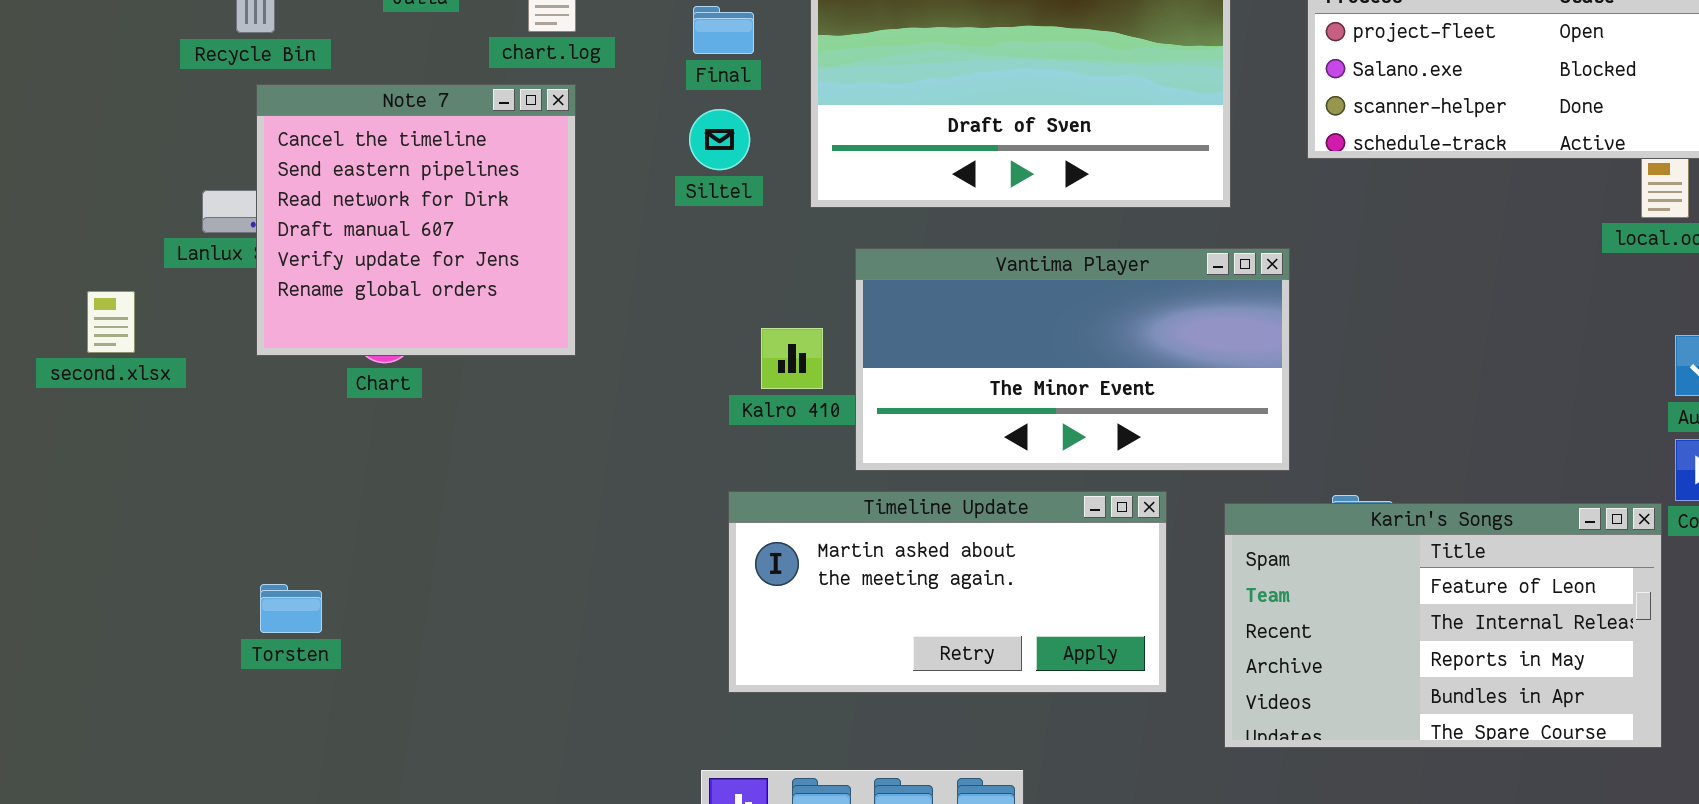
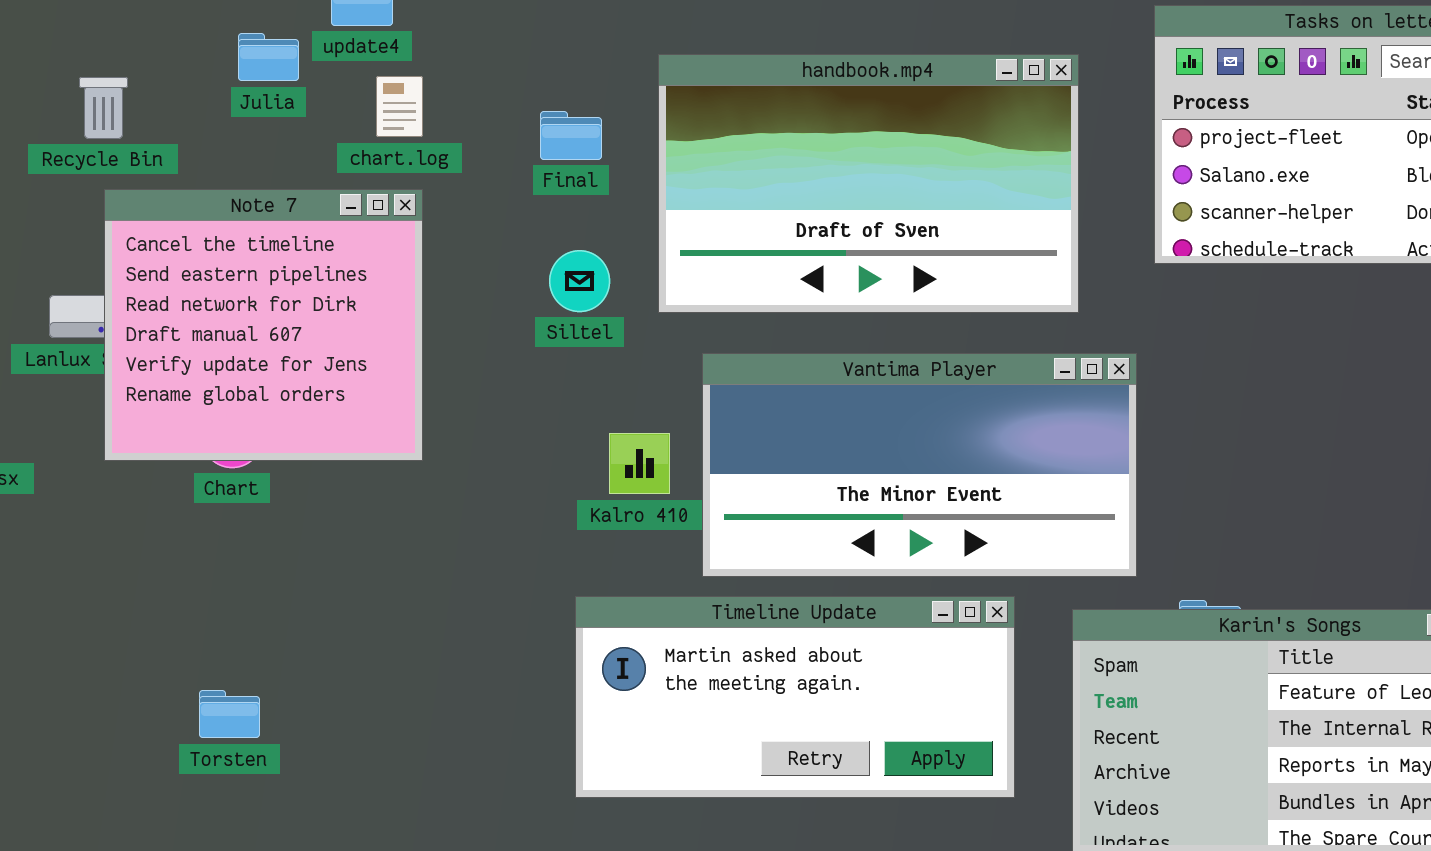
Siltel: [689,109,750,170] -> [549,250,610,312], moved
Torsten: [260,584,322,633] -> [199,690,260,738], moved

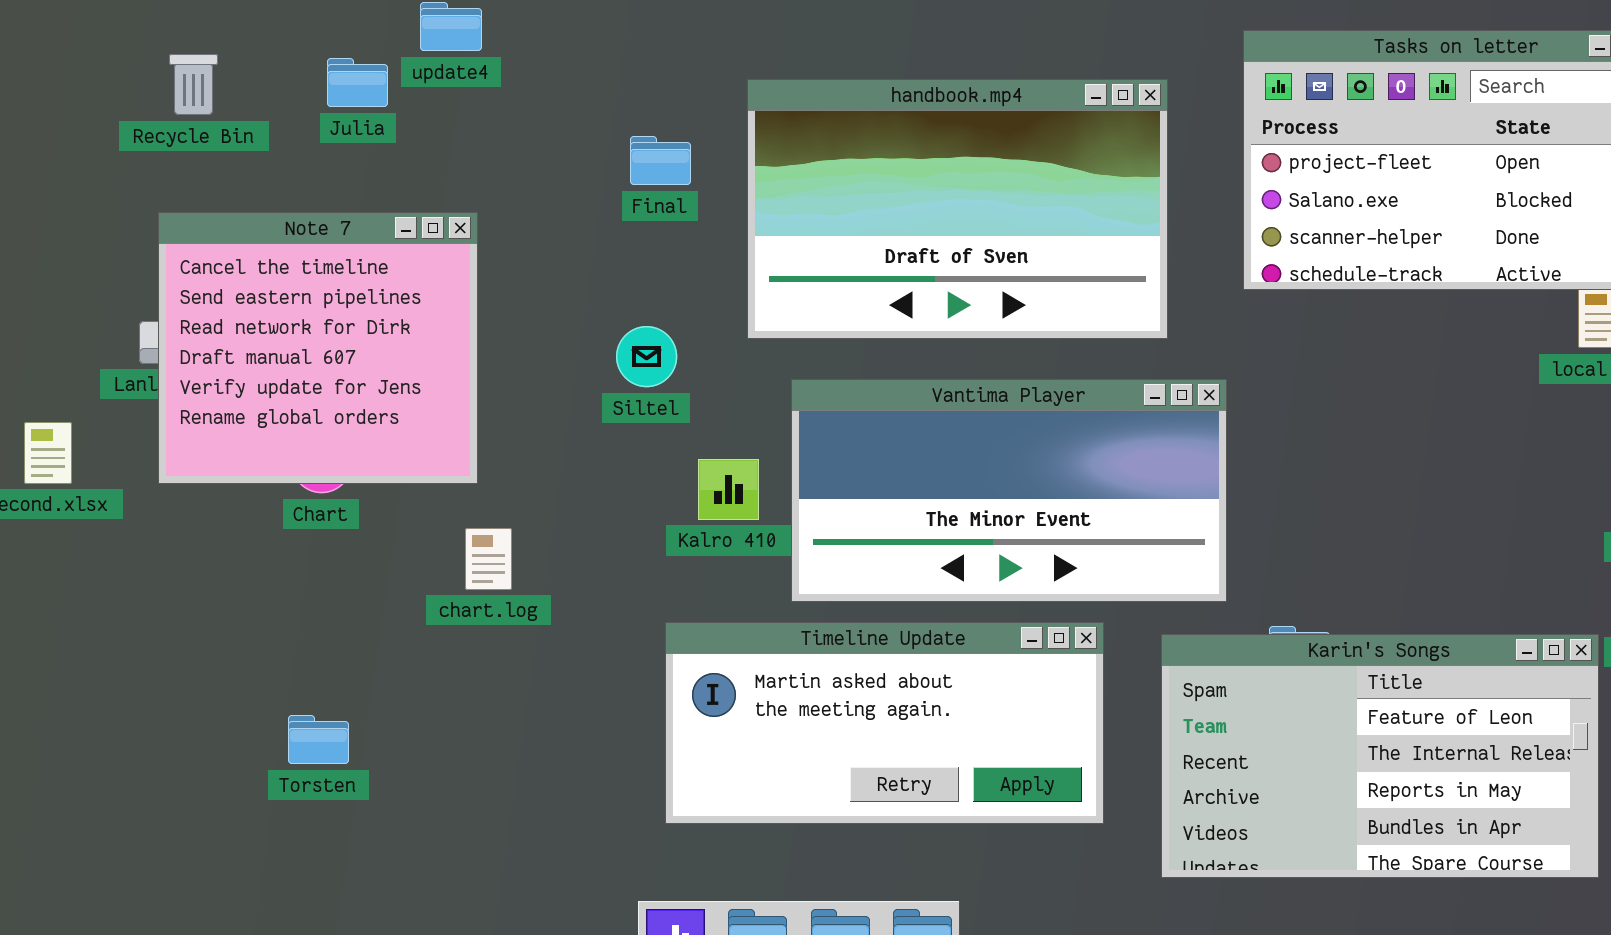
chart.log: [376,76,423,137] -> [465,528,512,590], moved
Recycle Bin: [79,77,128,139] -> [169,54,218,115], moved
Note 7: [104,189,423,461] -> [158,212,478,484], moved
Siltel: [549,250,610,312] -> [616,326,677,387], moved

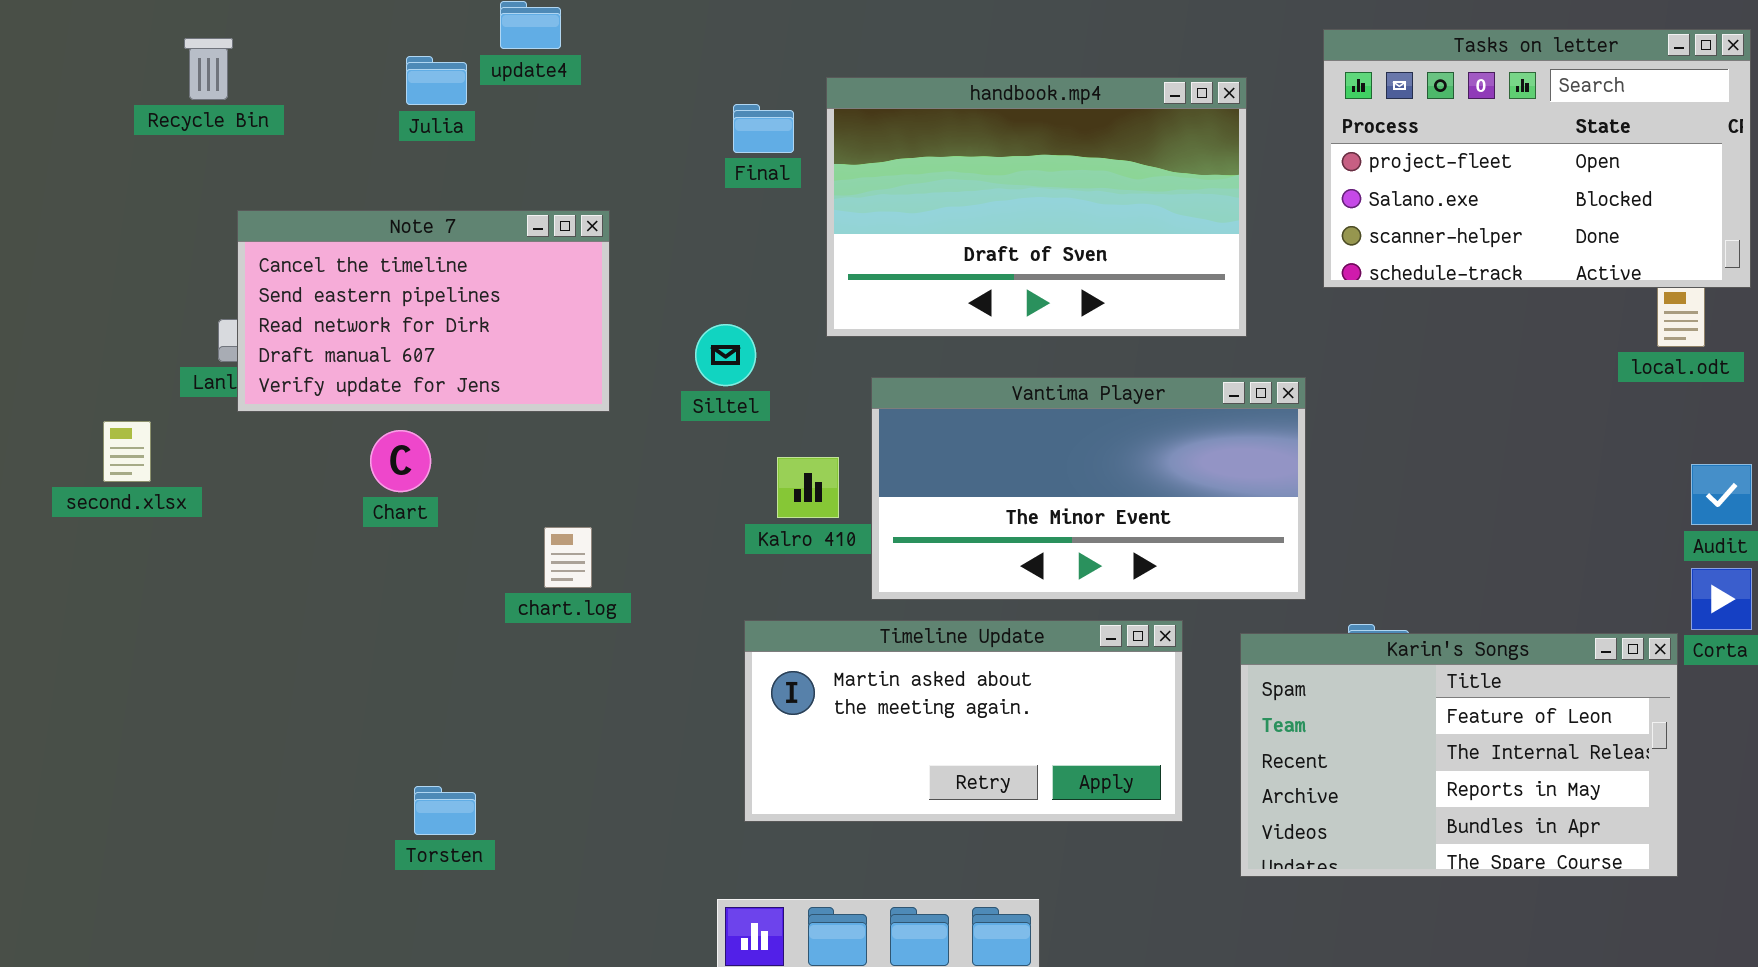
Recycle Bin: [169,54,218,115] -> [184,38,233,100], moved
Final: [630,136,691,185] -> [733,104,794,153], moved
Note 7: [158,212,478,484] -> [237,210,610,412], resized
Torsten: [288,715,349,764] -> [414,786,476,835], moved

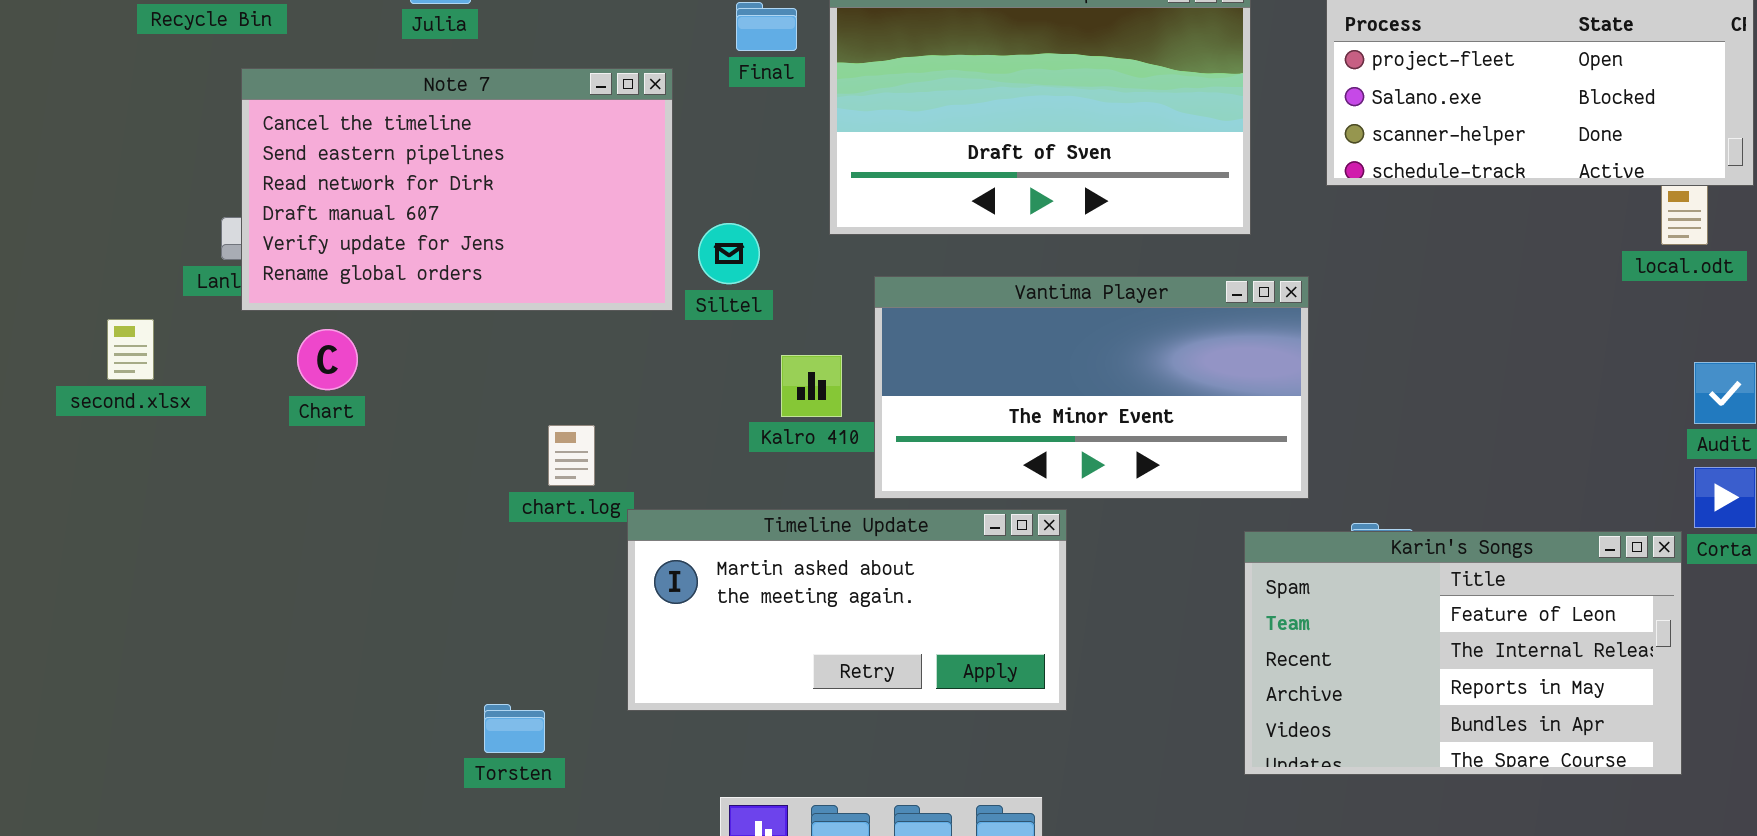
Note 7: [237,210,610,412] -> [241,68,673,311], resized
Chart: [370,430,431,492] -> [297,329,358,390], moved
Timeline Update: [744,620,1183,822] -> [627,509,1067,711], moved
Torsten: [414,786,476,835] -> [484,704,545,753], moved

